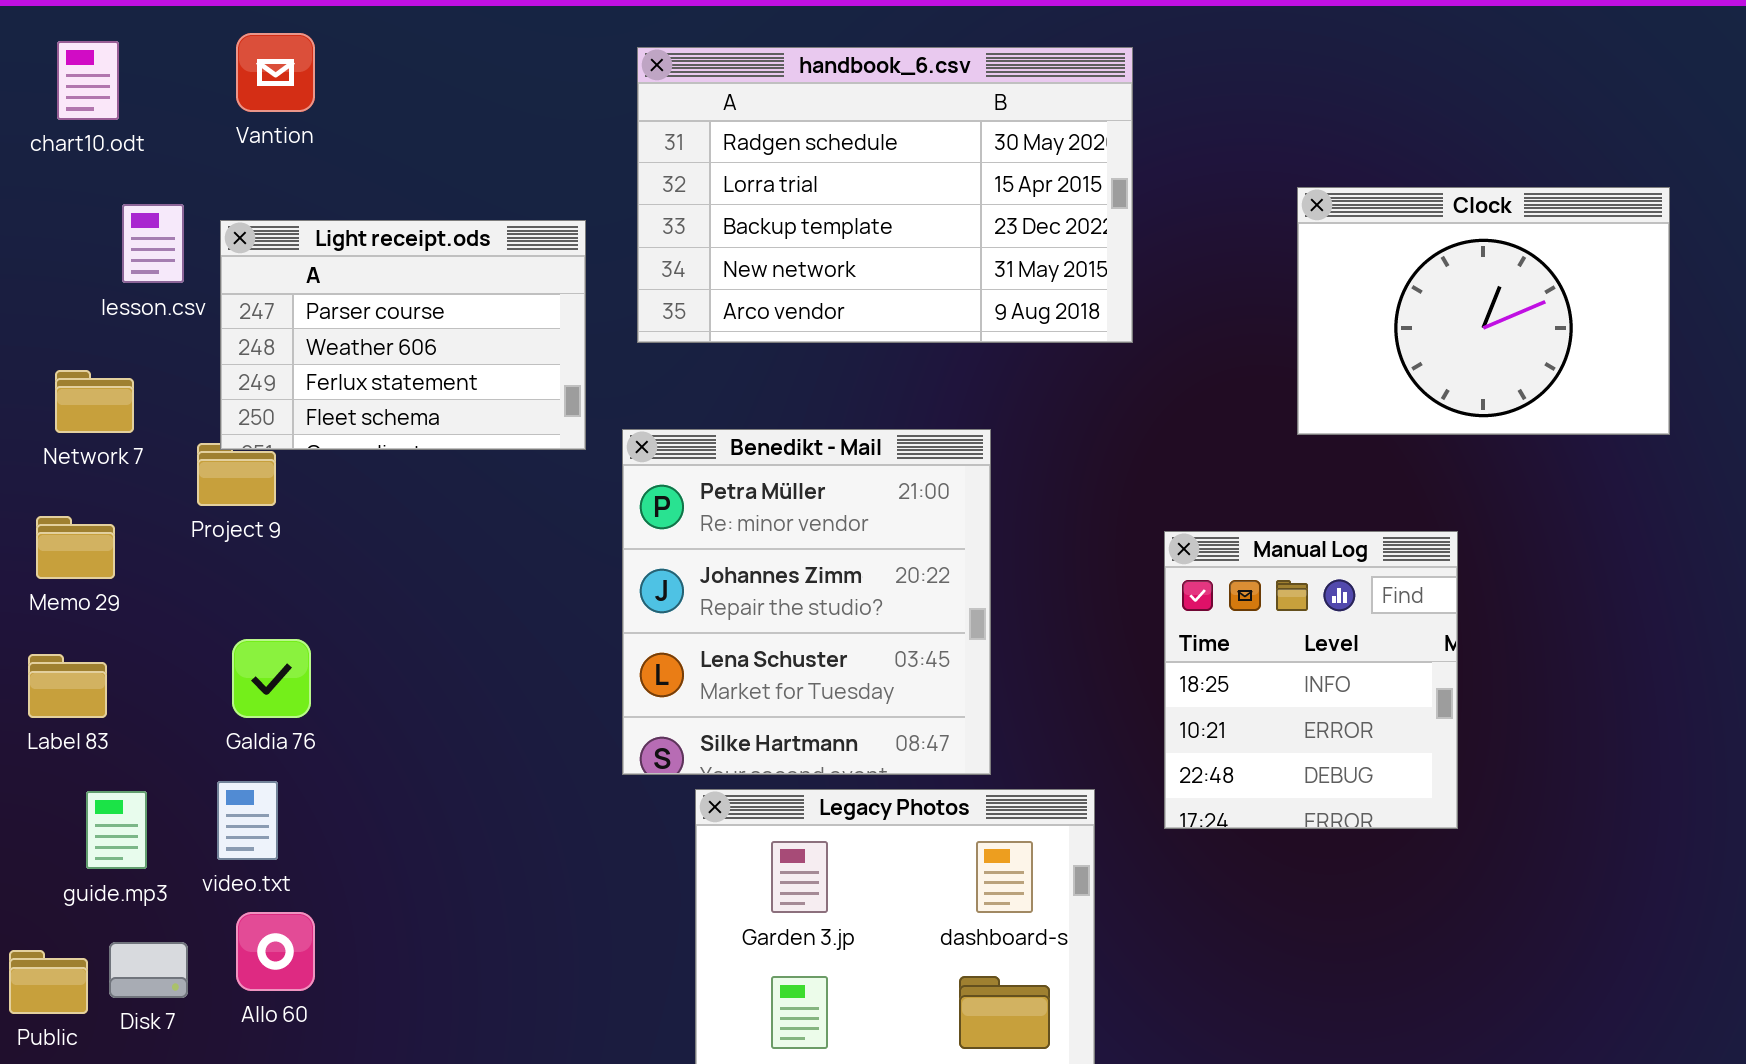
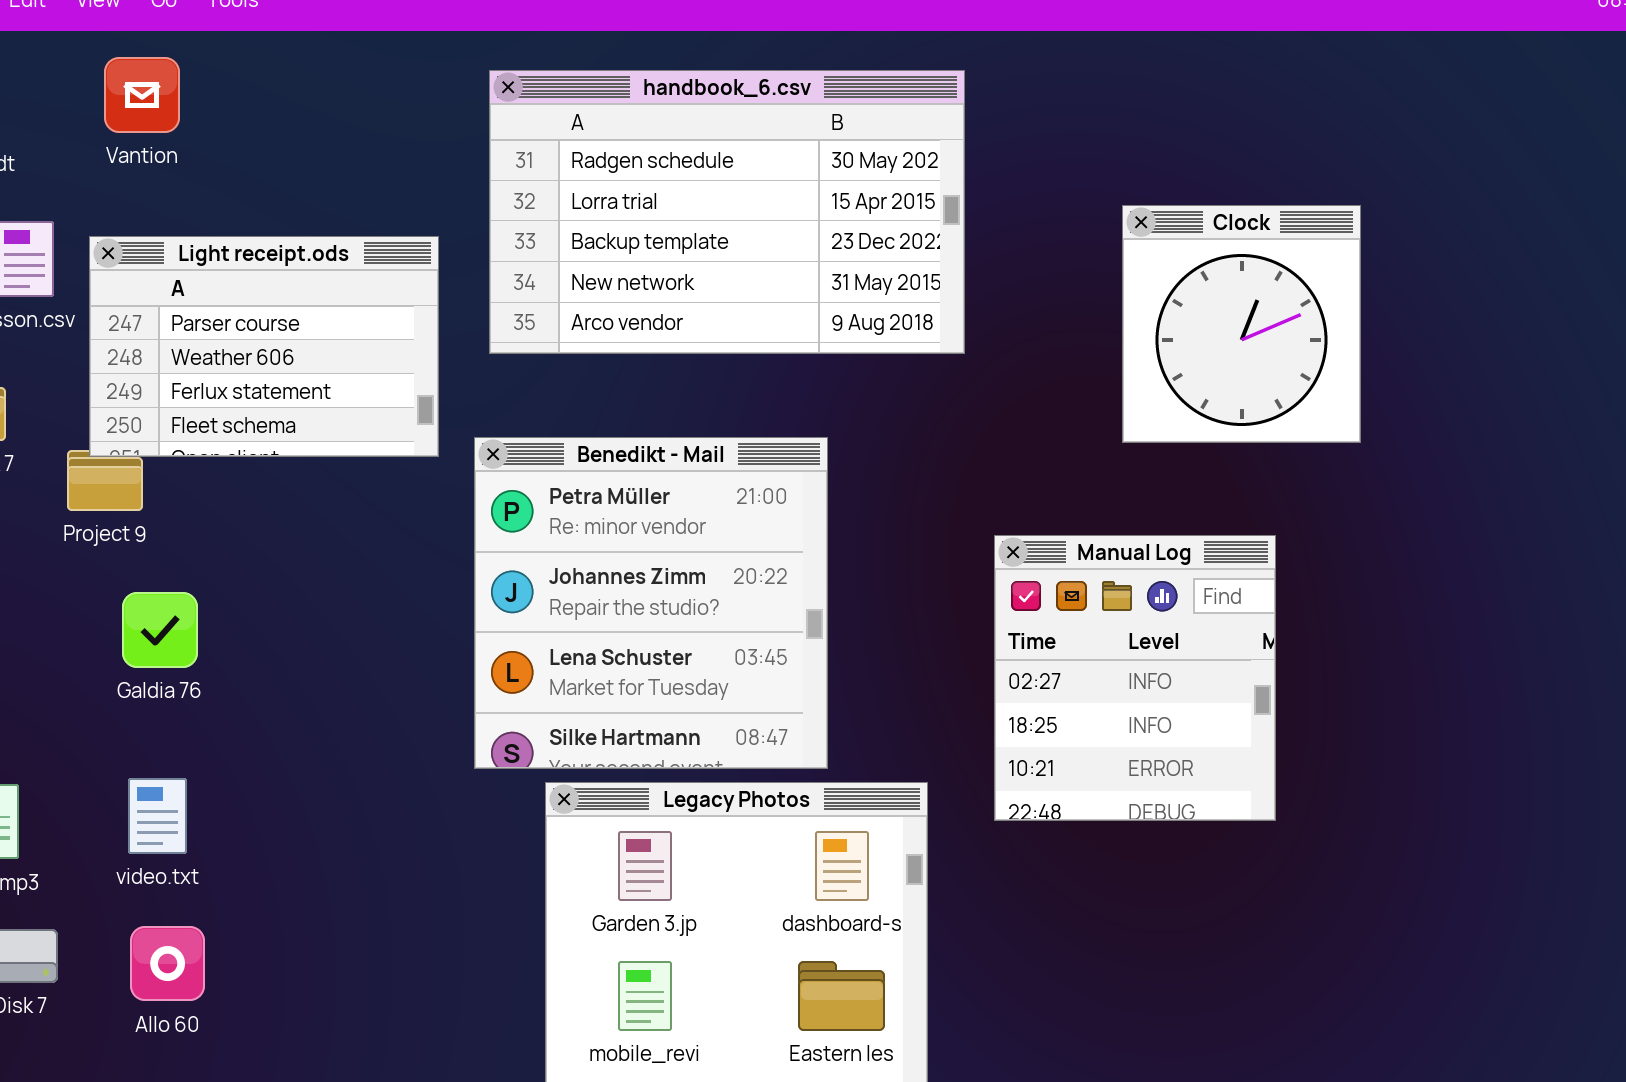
Clock: [1297,187,1670,435] -> [1122,205,1361,443], resized
Manual Log: [1164,531,1458,829] -> [994,535,1276,821], scrolled up 1 row
Galdia 76: [232,639,311,718] -> [122,592,198,668], moved
video.txt: [217,781,278,860] -> [128,778,187,854], moved
Allo 60: [236,912,315,991] -> [130,926,205,1001], moved

